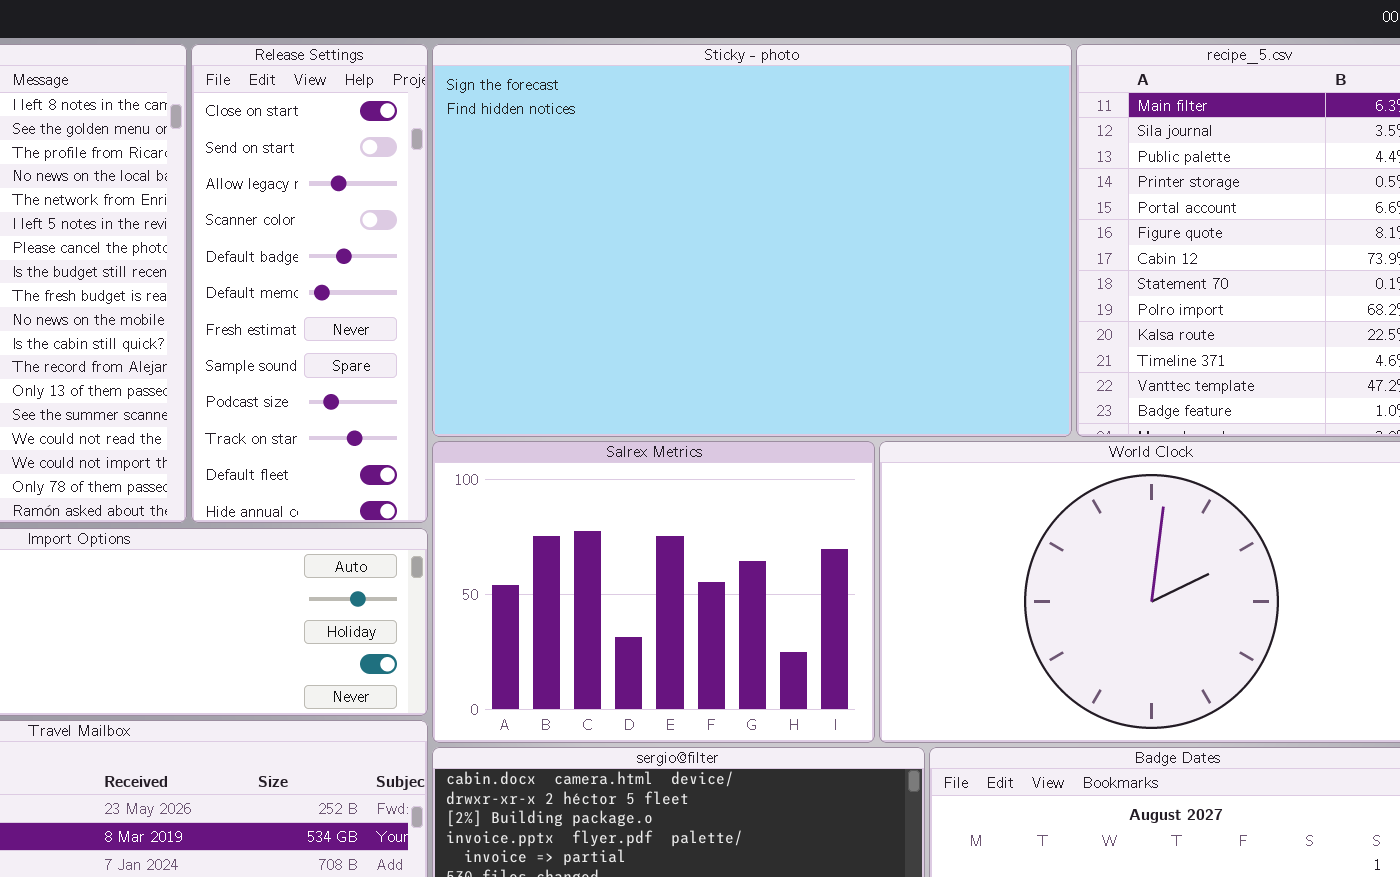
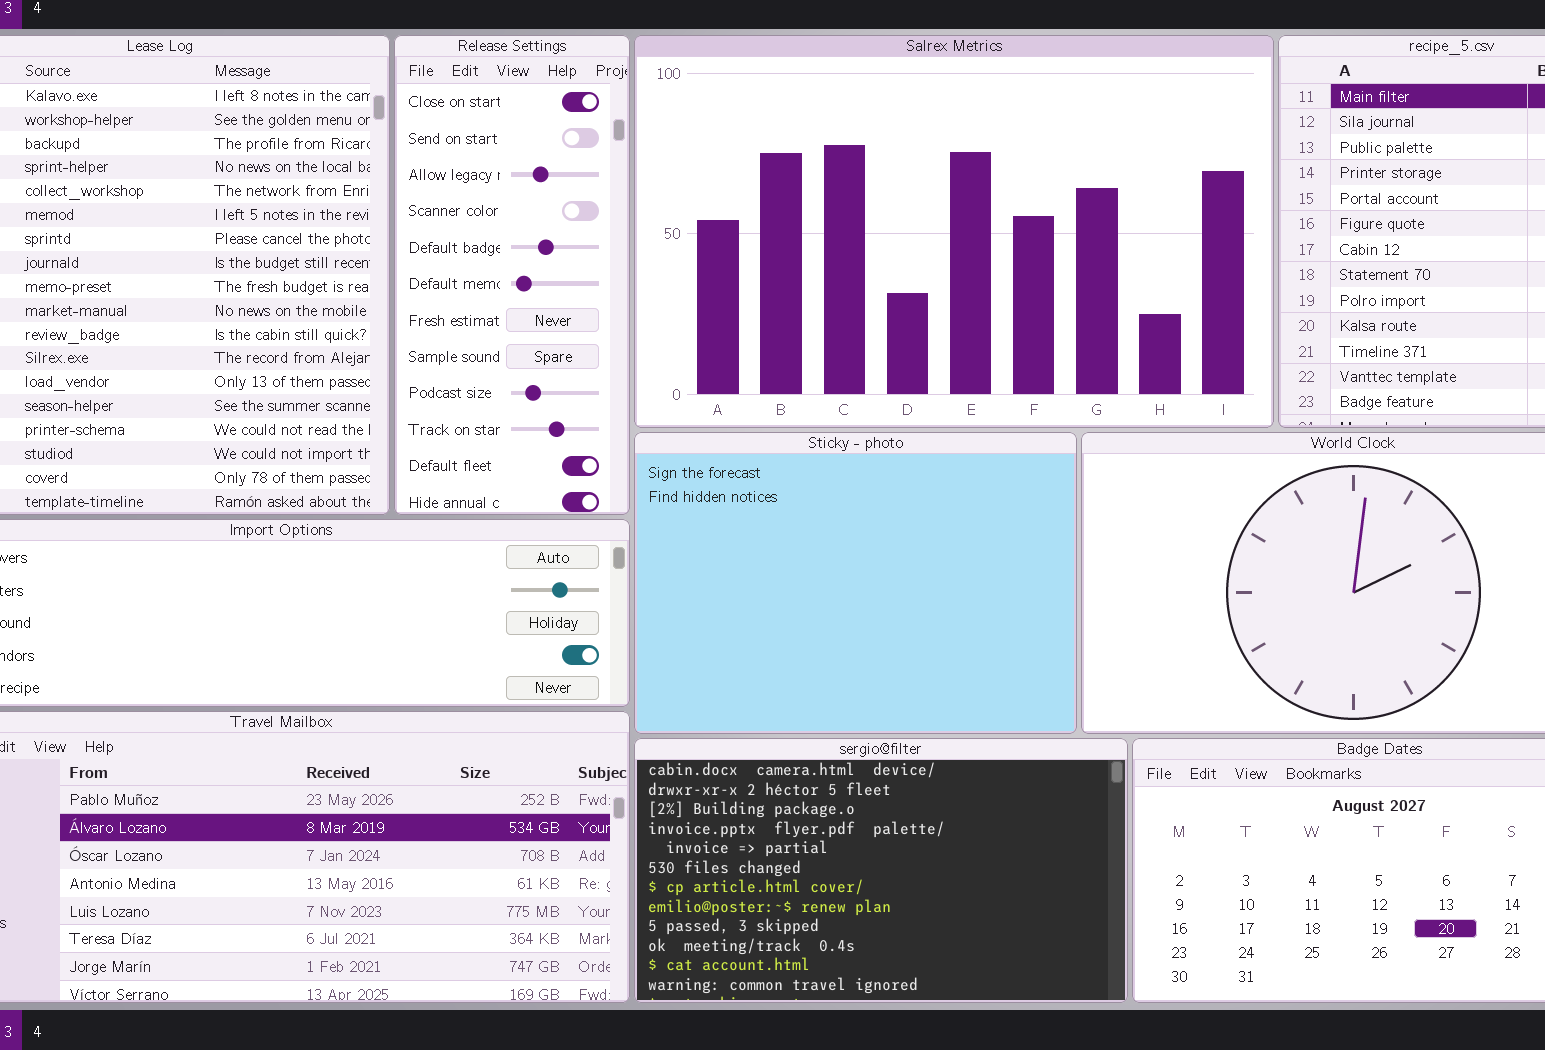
Sticky - photo: [432,44,1072,437] -> [634,432,1077,734], moved, resized
Salrex Metrics: [432,441,875,743] -> [634,35,1274,428], moved, resized

